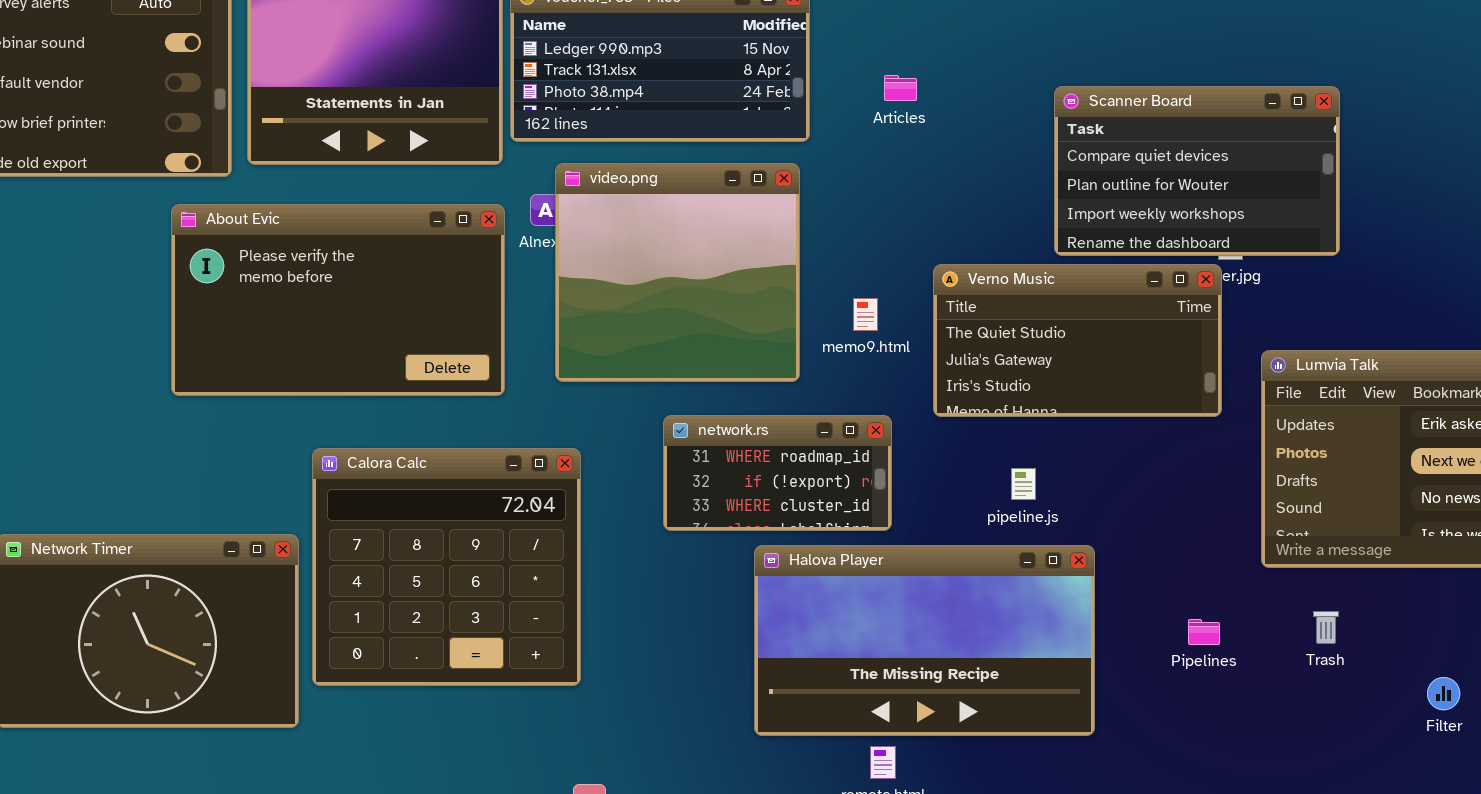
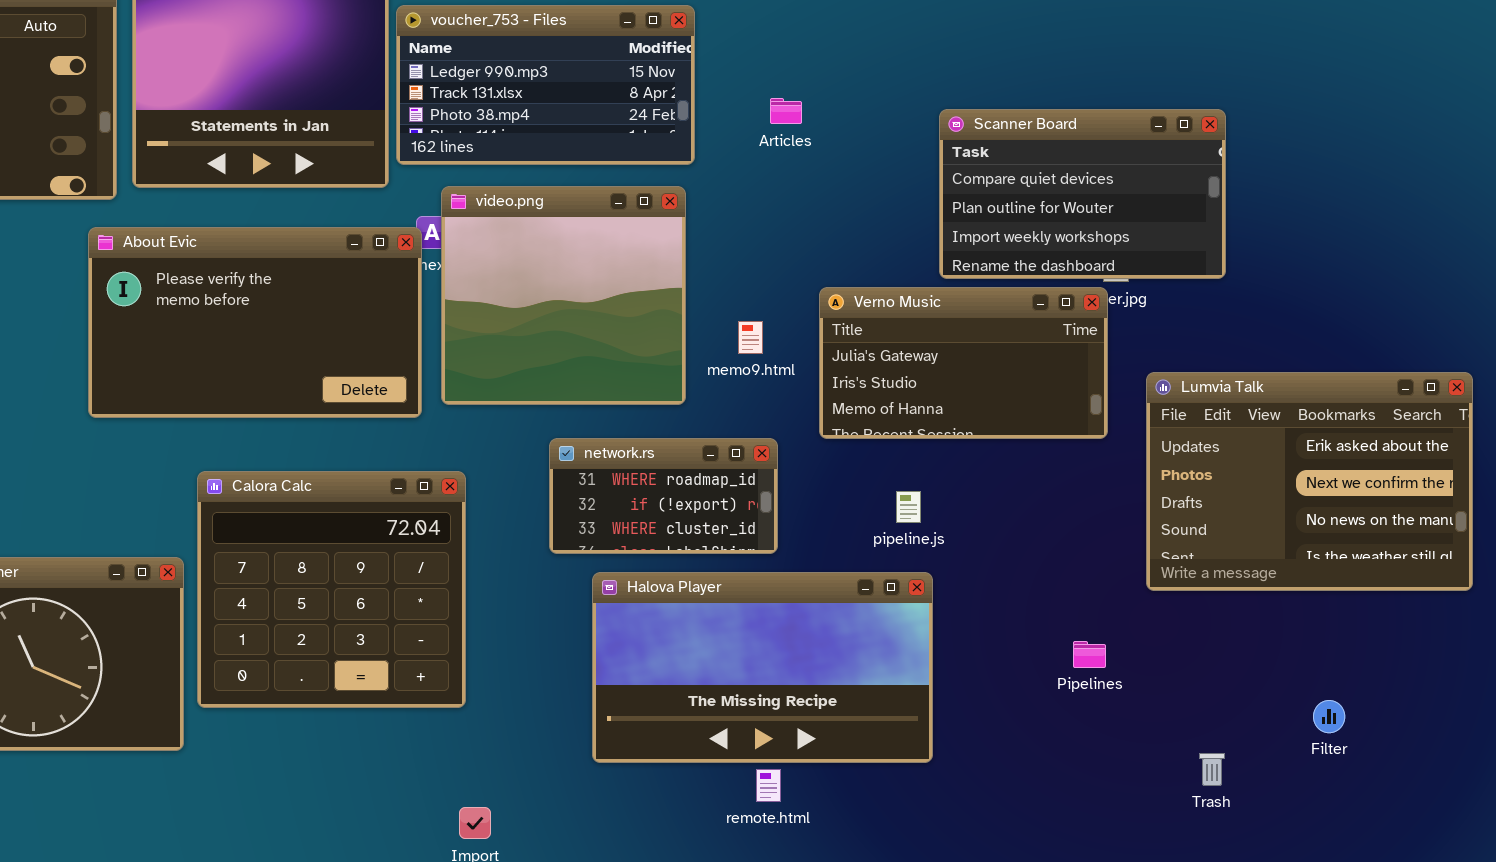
About Evic: [171,204,505,396] -> [88,227,422,418], moved
Verno Music: [933,264,1222,417] -> [819,287,1108,439], scrolled down 1 row
Halova Player: [754,545,1095,736] -> [592,572,933,763], moved
Trash: [1313,611,1339,644] -> [1199,753,1225,786], moved

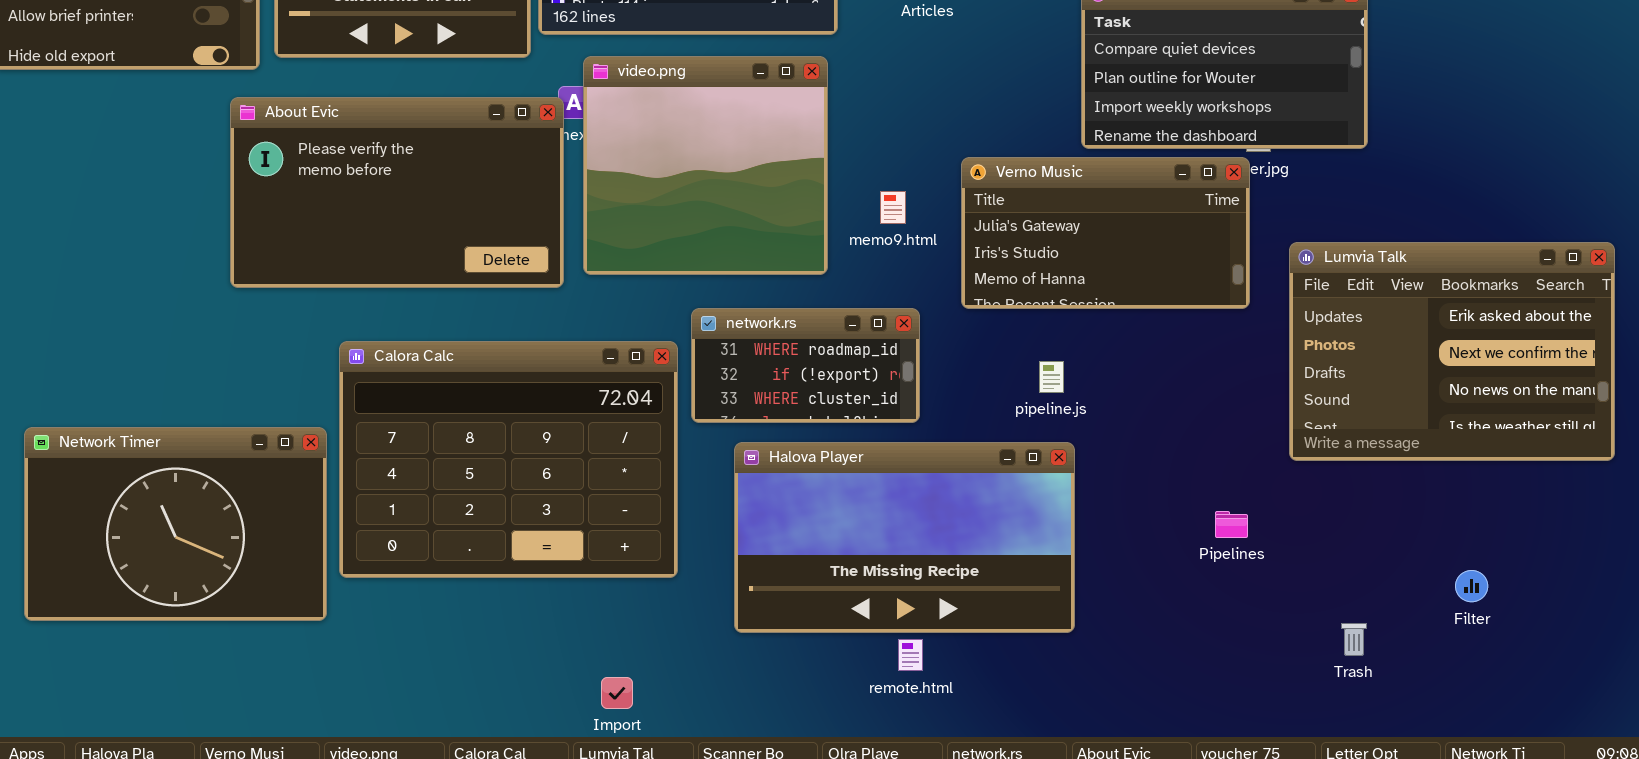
Calora Calc: [197,471,466,708] -> [339,341,678,578], resized

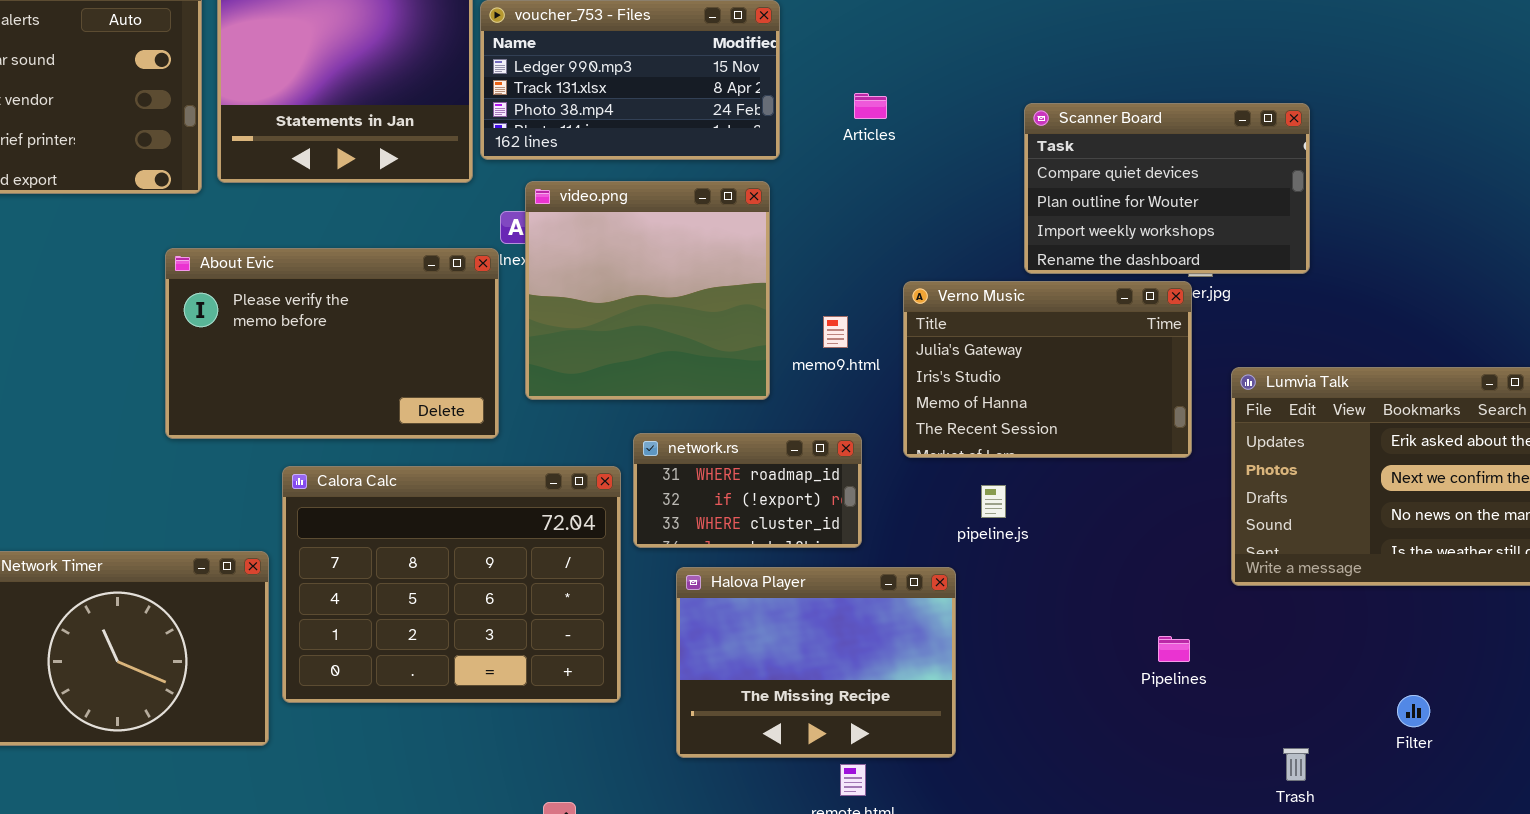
About Evic: [230,97,564,288] -> [165,248,499,439], moved
Verno Music: [961,157,1250,309] -> [903,281,1192,458], resized
Halova Player: [734,442,1075,633] -> [676,567,956,758], resized

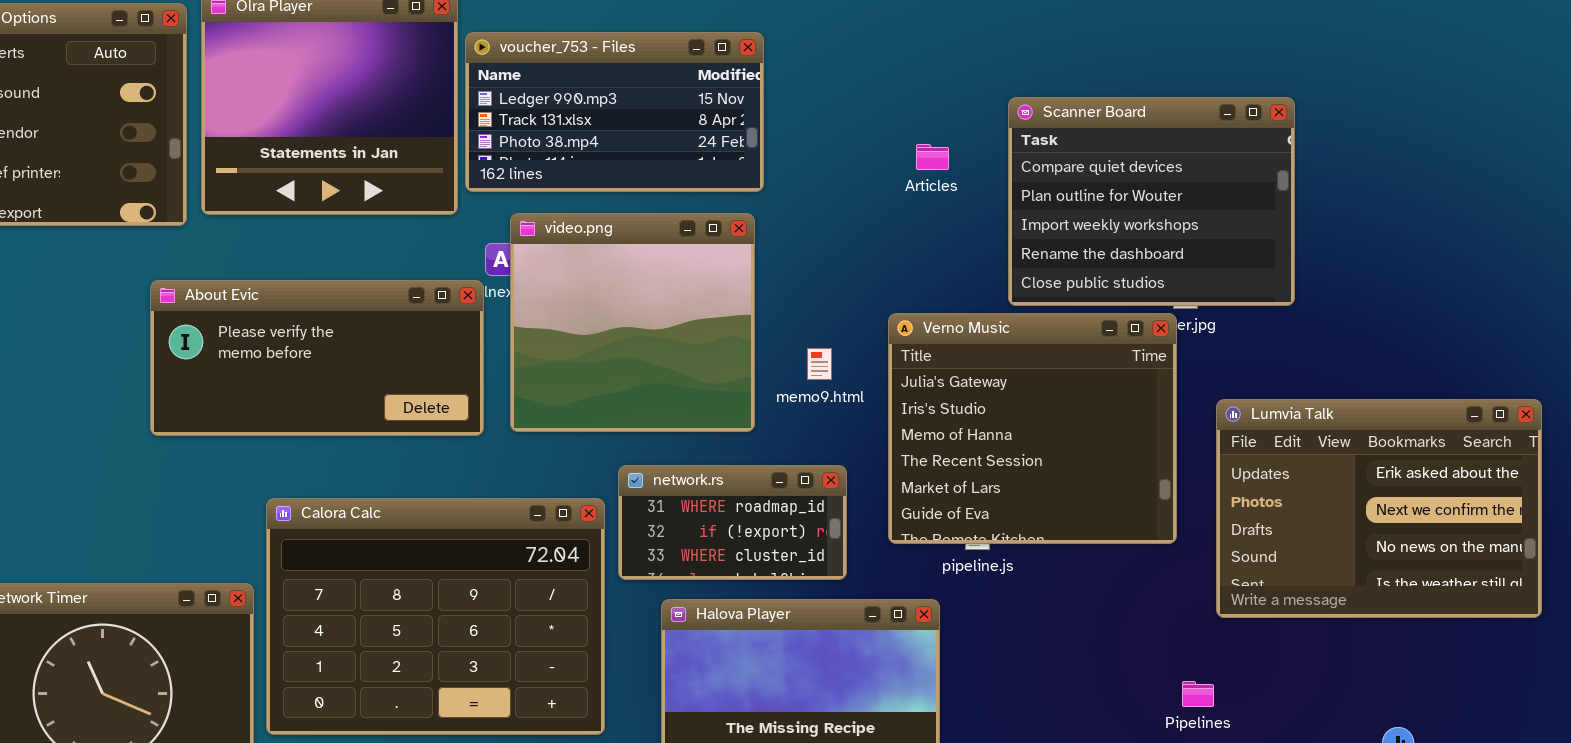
Articles: [854,93,887,119] -> [916,144,949,170], moved
Scanner Board: [1024,103,1310,274] -> [1008,97,1295,306], resized
About Evic: [165,248,499,439] -> [150,280,484,436], resized
Verno Music: [903,281,1192,458] -> [888,313,1177,544], resized
Pipelines: [1158,636,1190,662] -> [1182,681,1214,707], moved

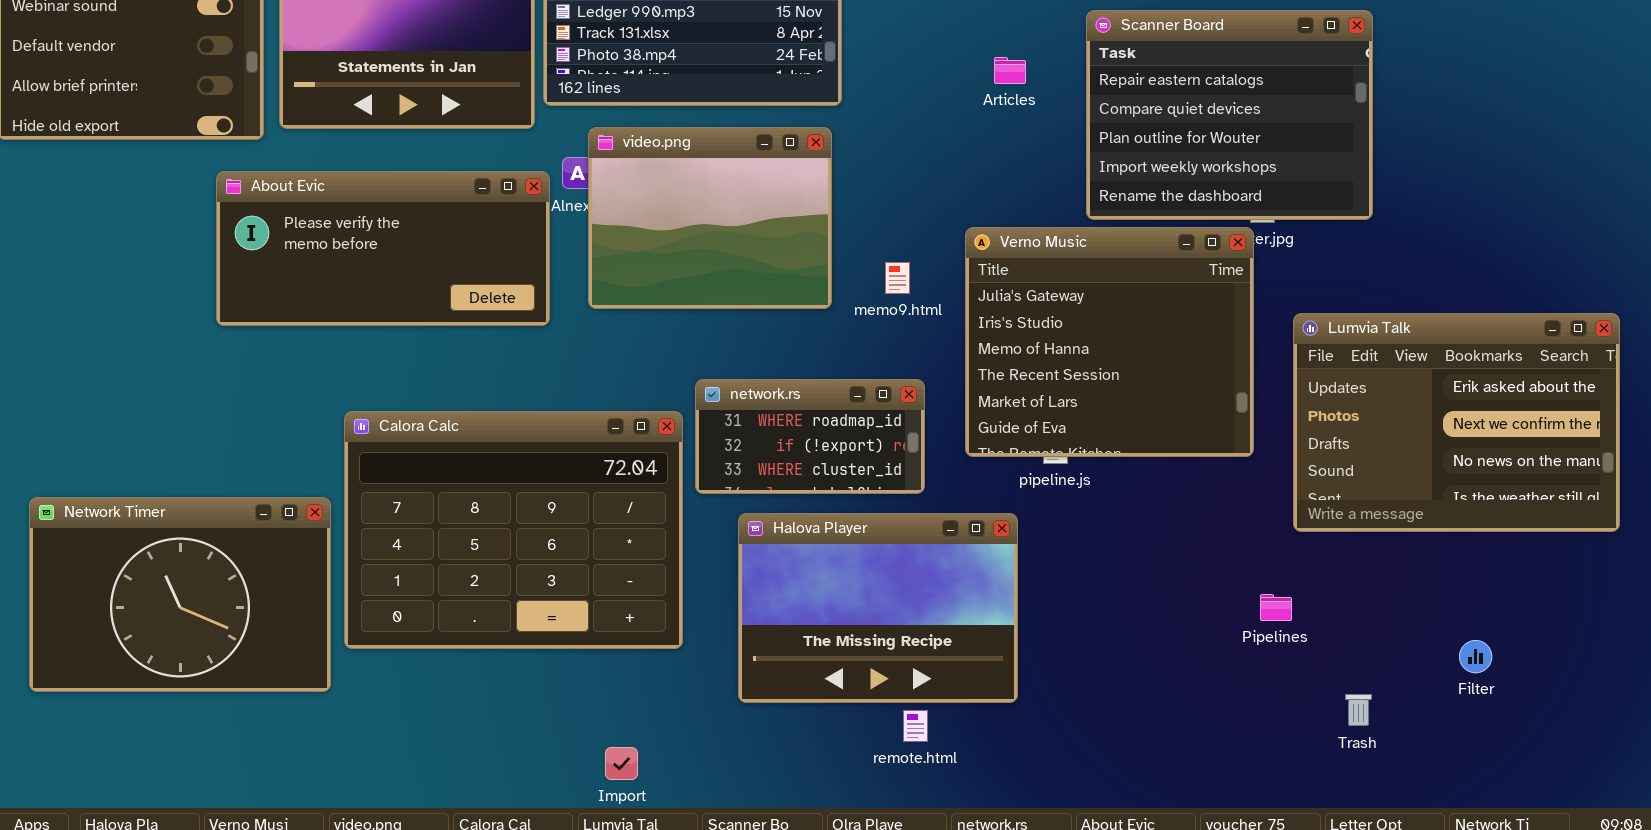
Scanner Board: [1008,97,1295,306] -> [1086,10,1373,220], scrolled up 1 row
video.png: [510,213,755,432] -> [588,127,832,309], resized
About Evic: [150,280,484,436] -> [216,171,550,326], moved

